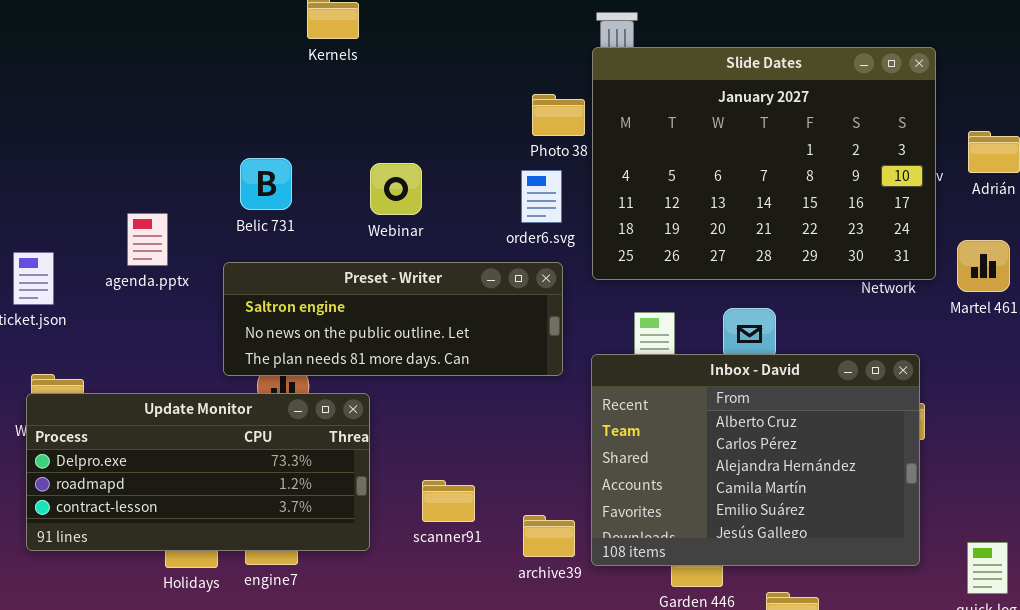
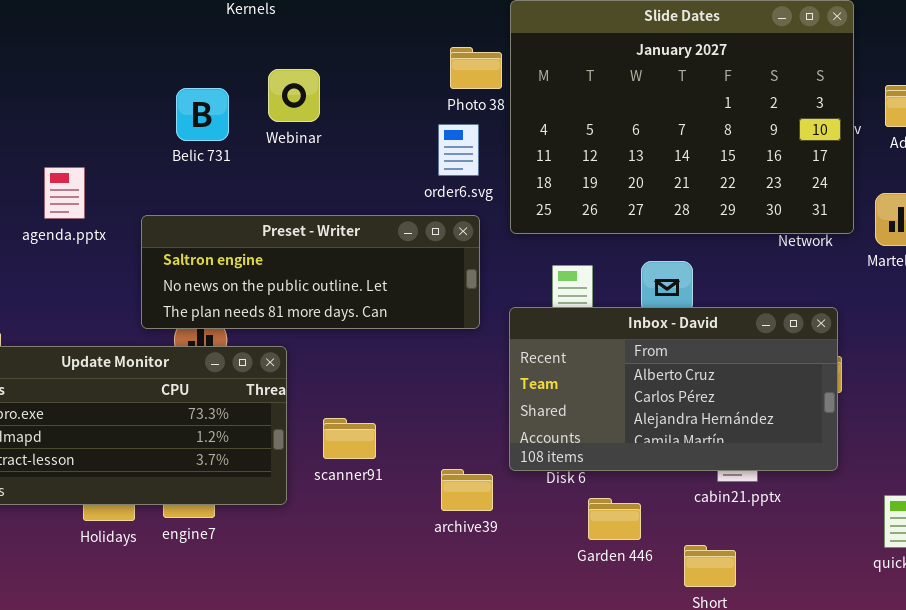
Belic 731: [240,158,292,210] -> [176,88,229,141], moved
Webinar: [370,163,422,215] -> [268,69,320,122], moved
Inbox - David: [591,354,920,566] -> [509,307,838,471], resized
scanner91: [422,480,475,522] -> [323,418,376,459], moved

